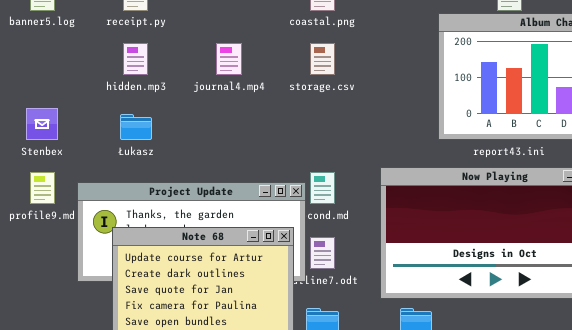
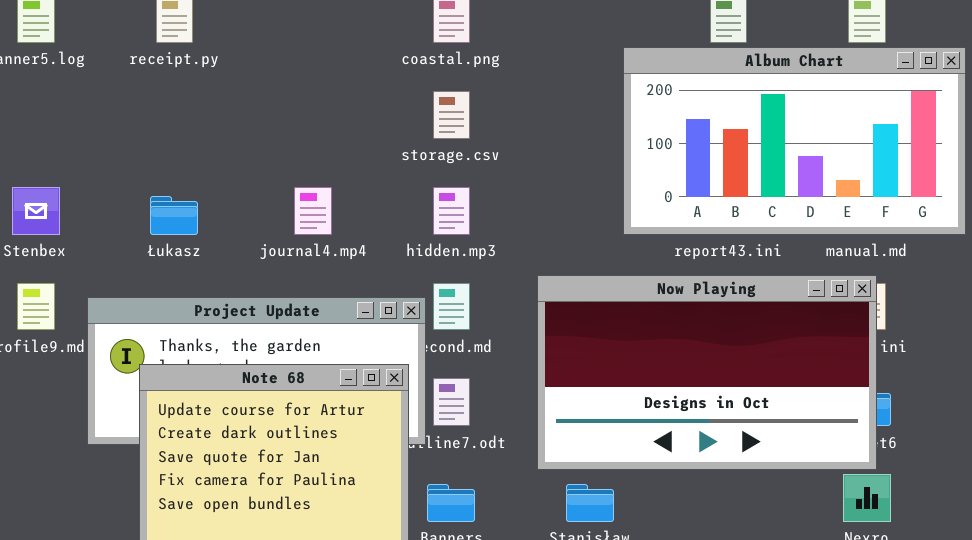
hidden.mp3: [123,43,148,75] -> [433,187,470,235], moved
journal4.mp4: [216,43,242,75] -> [294,187,332,235], moved

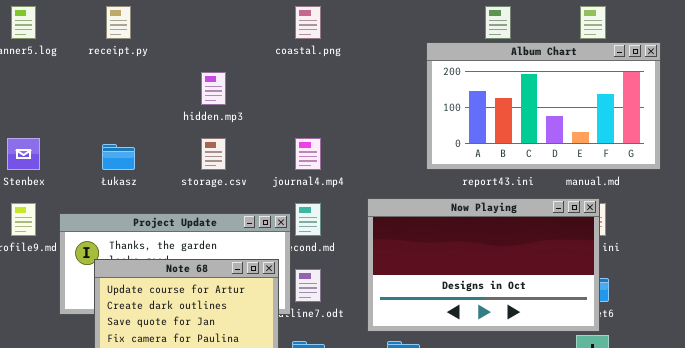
storage.csv: [433,91,470,139] -> [201,138,226,170], moved
journal4.mp4: [294,187,332,235] -> [295,138,321,170], moved
hidden.mp3: [433,187,470,235] -> [201,72,226,105], moved

